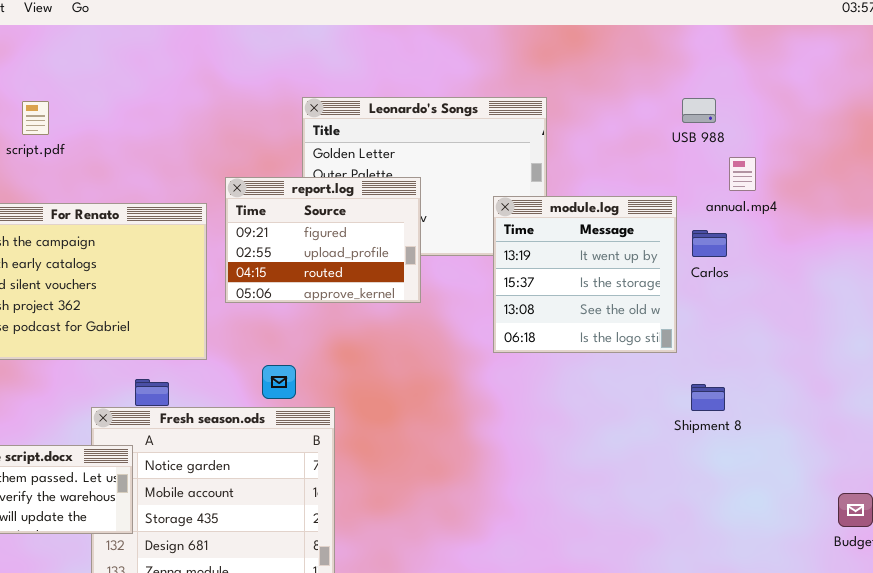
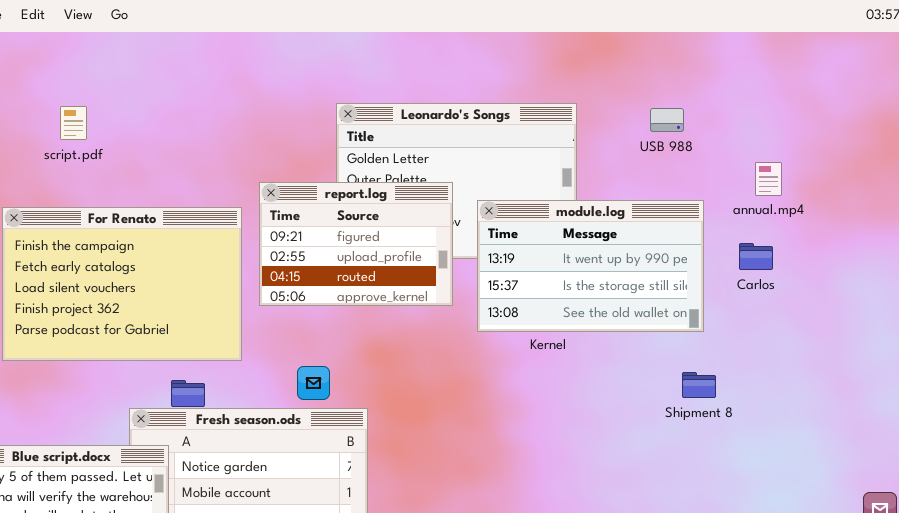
USB 988: [682,98,716,123] -> [650,108,684,132], moved
module.log: [493,196,677,353] -> [477,200,704,332], resized
Carlos: [692,230,727,257] -> [739,243,773,270], moved
Shipment 8: [691,384,725,411] -> [682,372,716,398], moved

